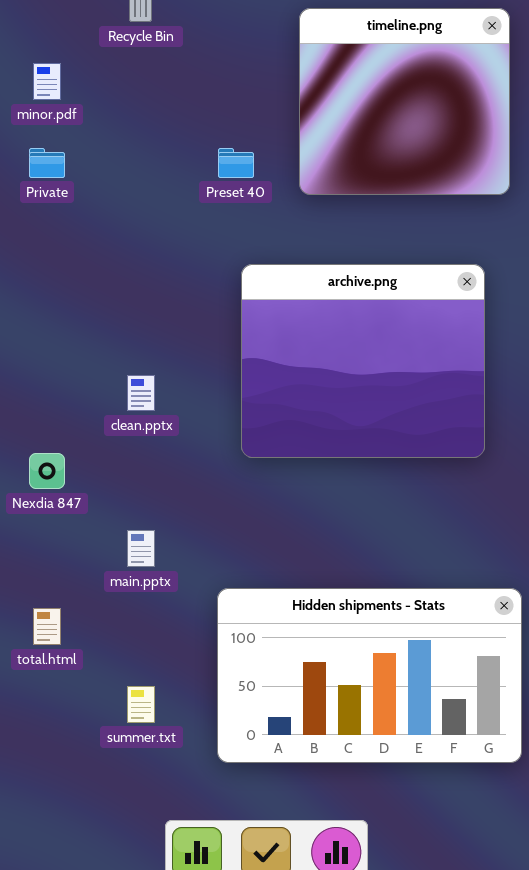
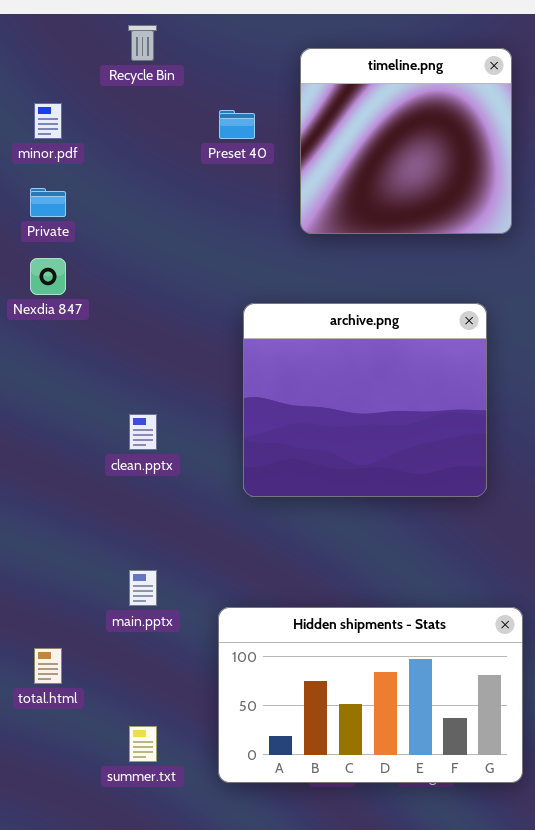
Preset 40: [218,148,254,178] -> [219,110,255,139], moved
Nexdia 847: [29,453,65,489] -> [30,258,66,295], moved
Hidden shipments - Stats: [217,588,522,763] -> [218,607,523,783], moved

